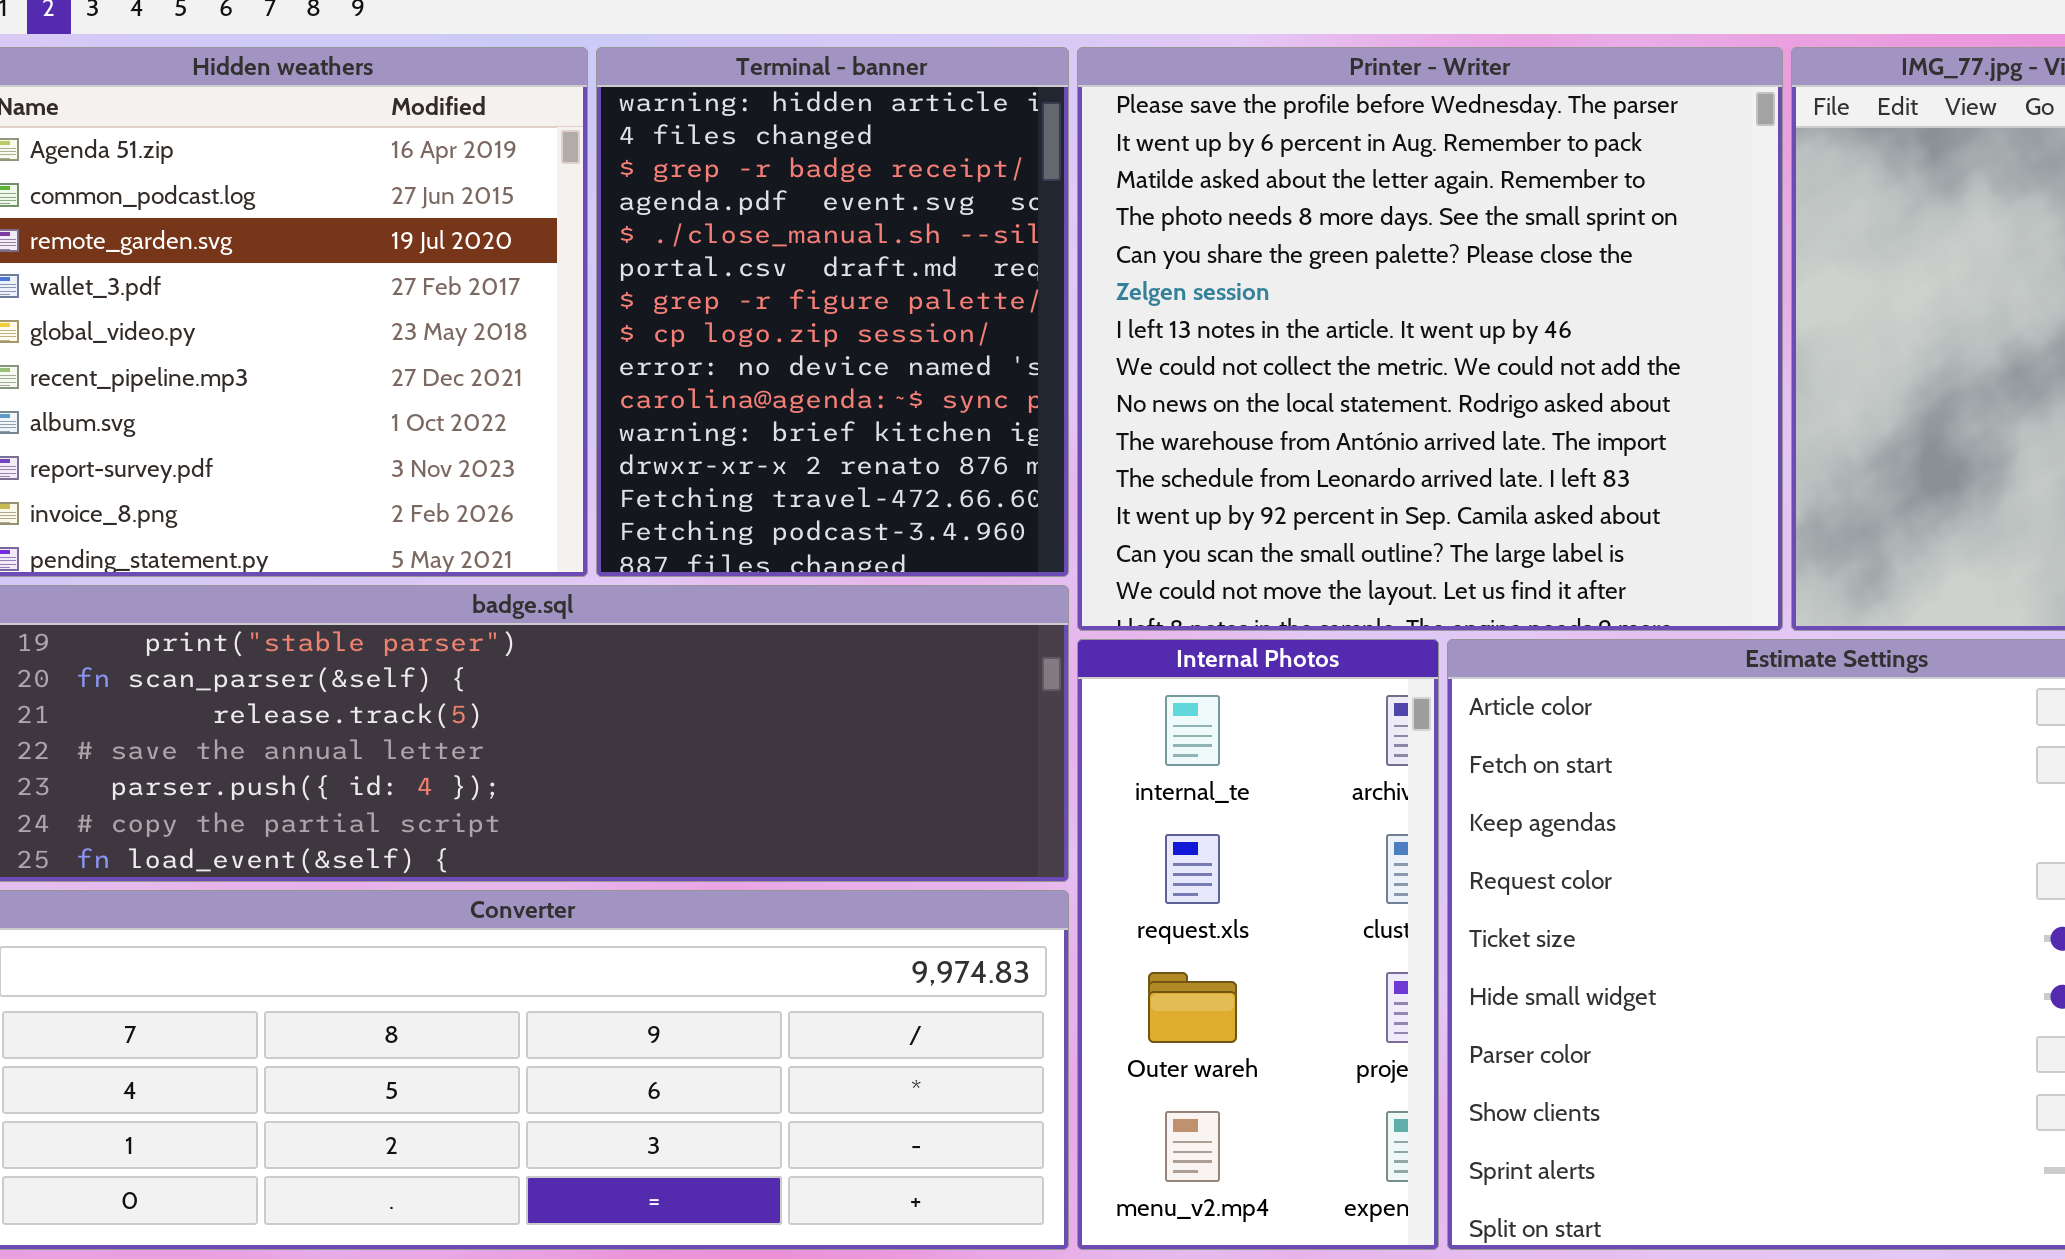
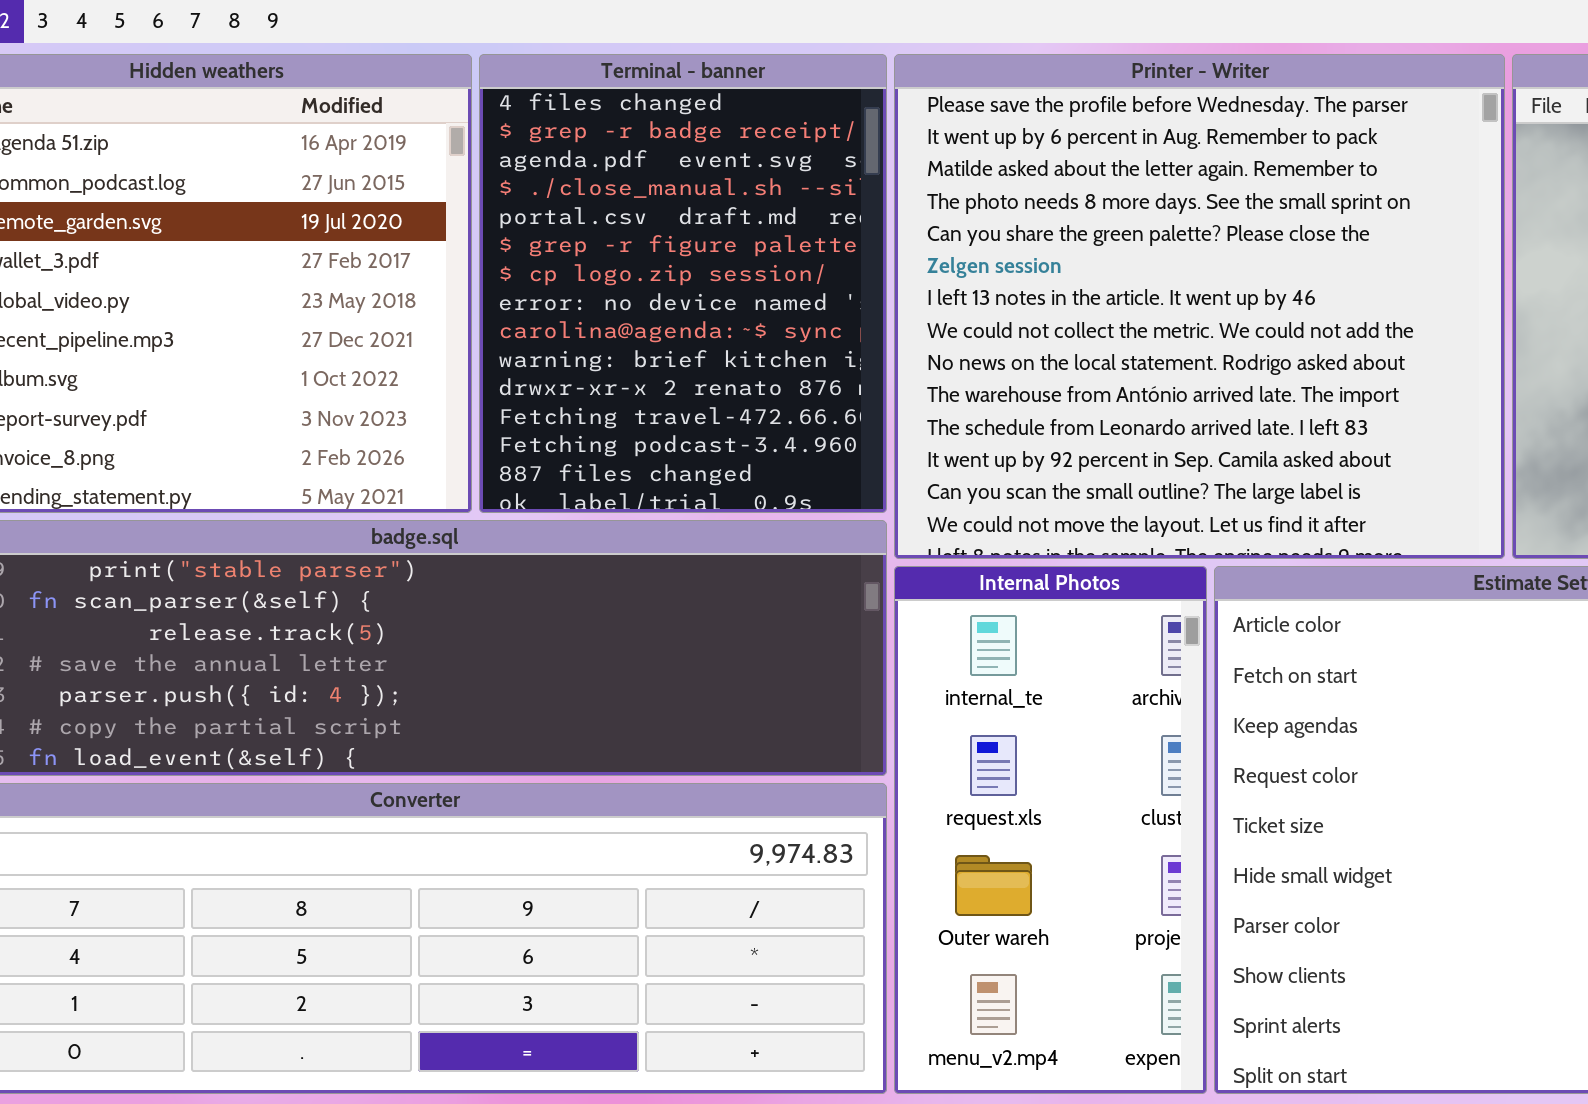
Terminal - banner: [596,47,1069,577] -> [479,54,887,513], scrolled down 1 row

